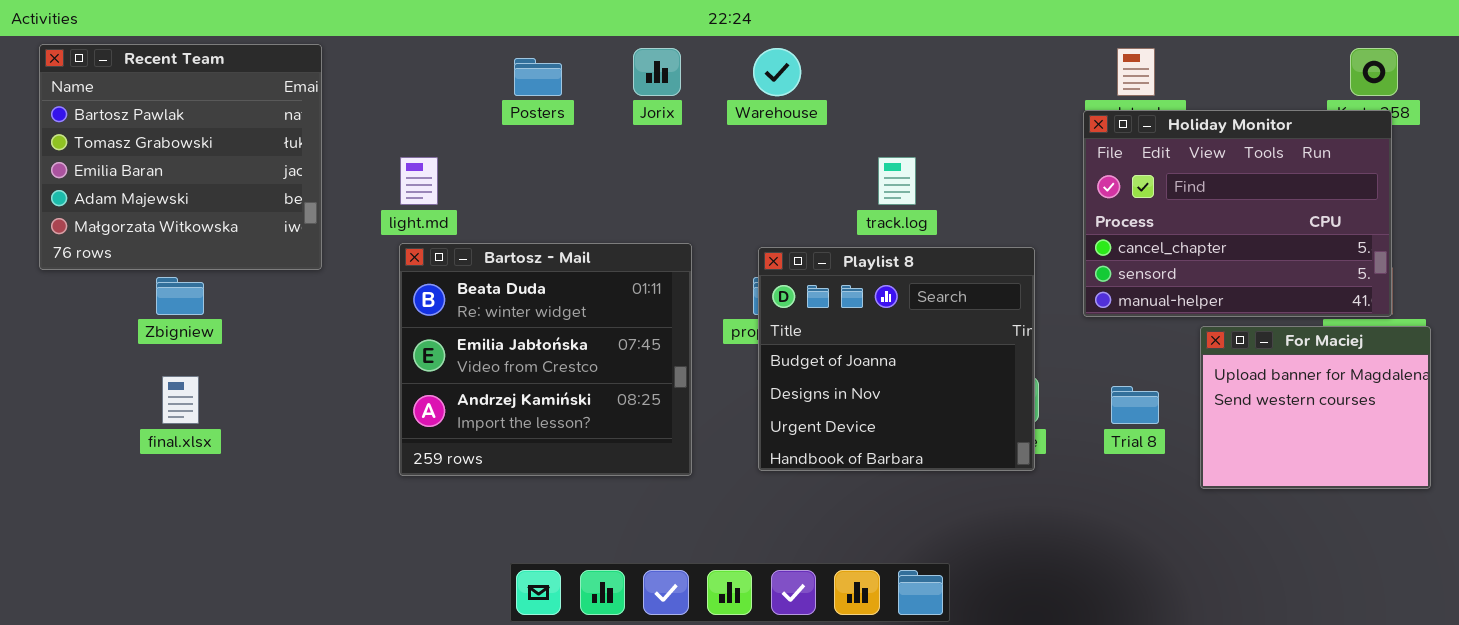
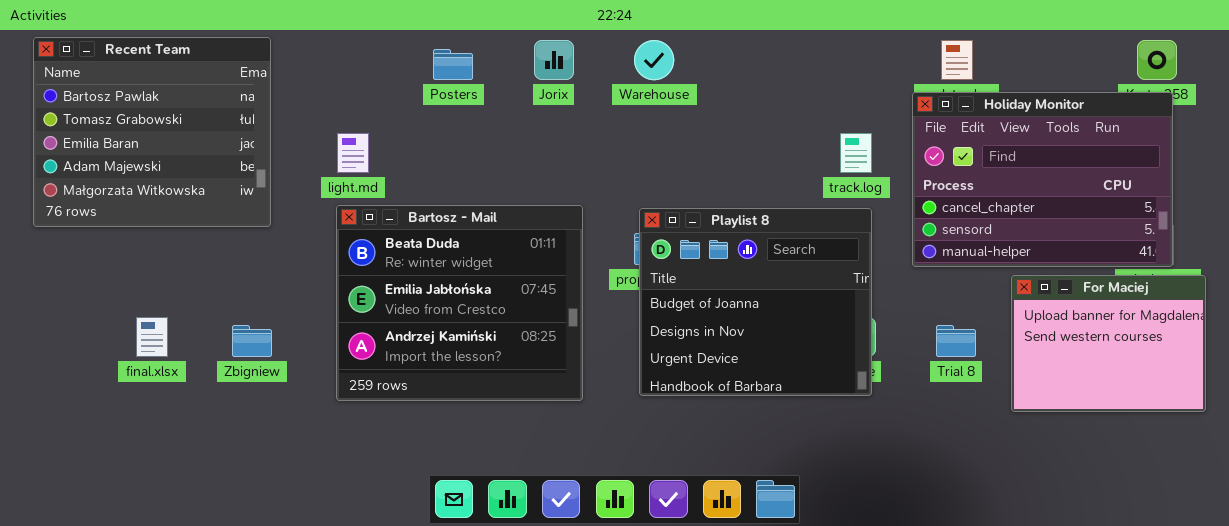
track.log: [878,157,916,205] -> [840,133,872,173], moved
Zbigniew: [156,277,204,315] -> [232,325,272,357], moved

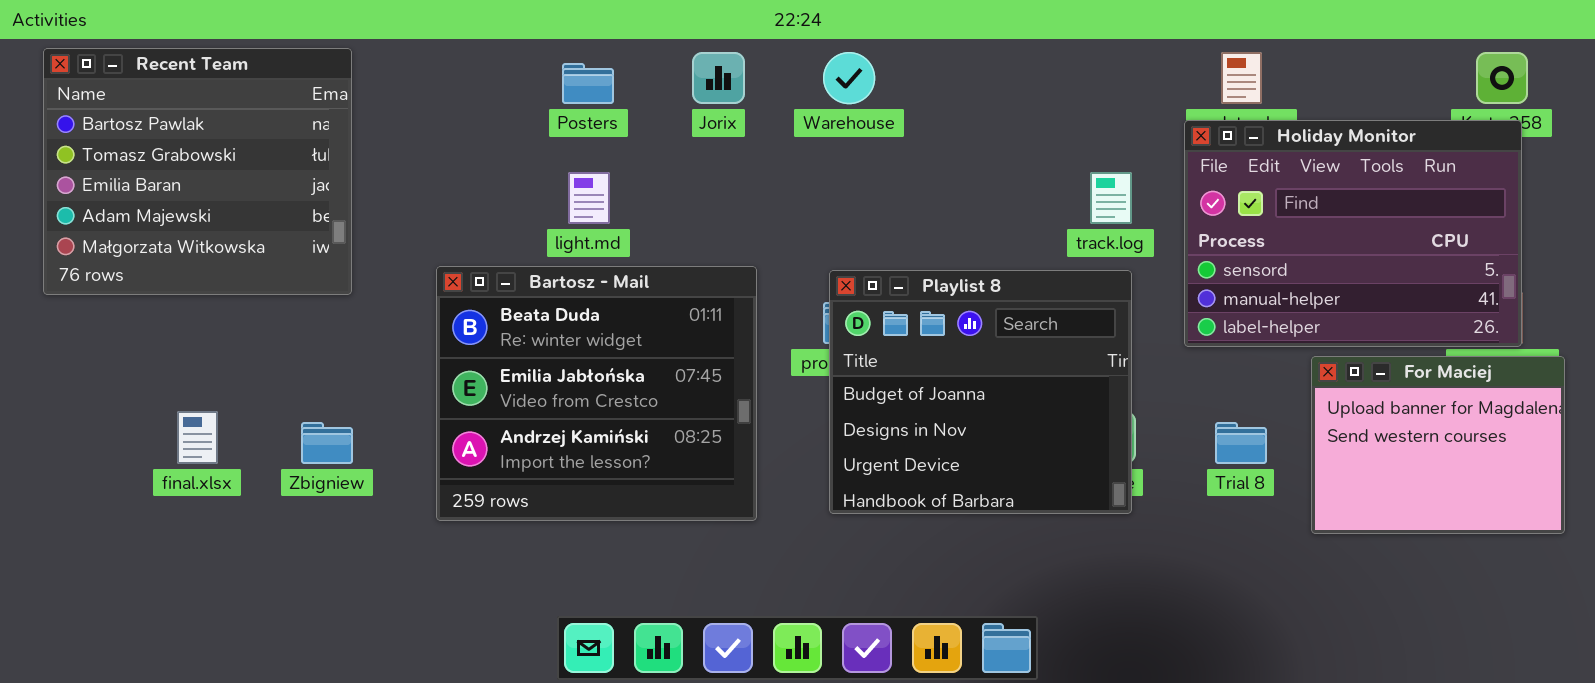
Holiday Monitor: [912,92,1173,267] -> [1184,120,1522,347], scrolled down 1 row
light.md: [337,133,369,173] -> [568,172,610,224], moved

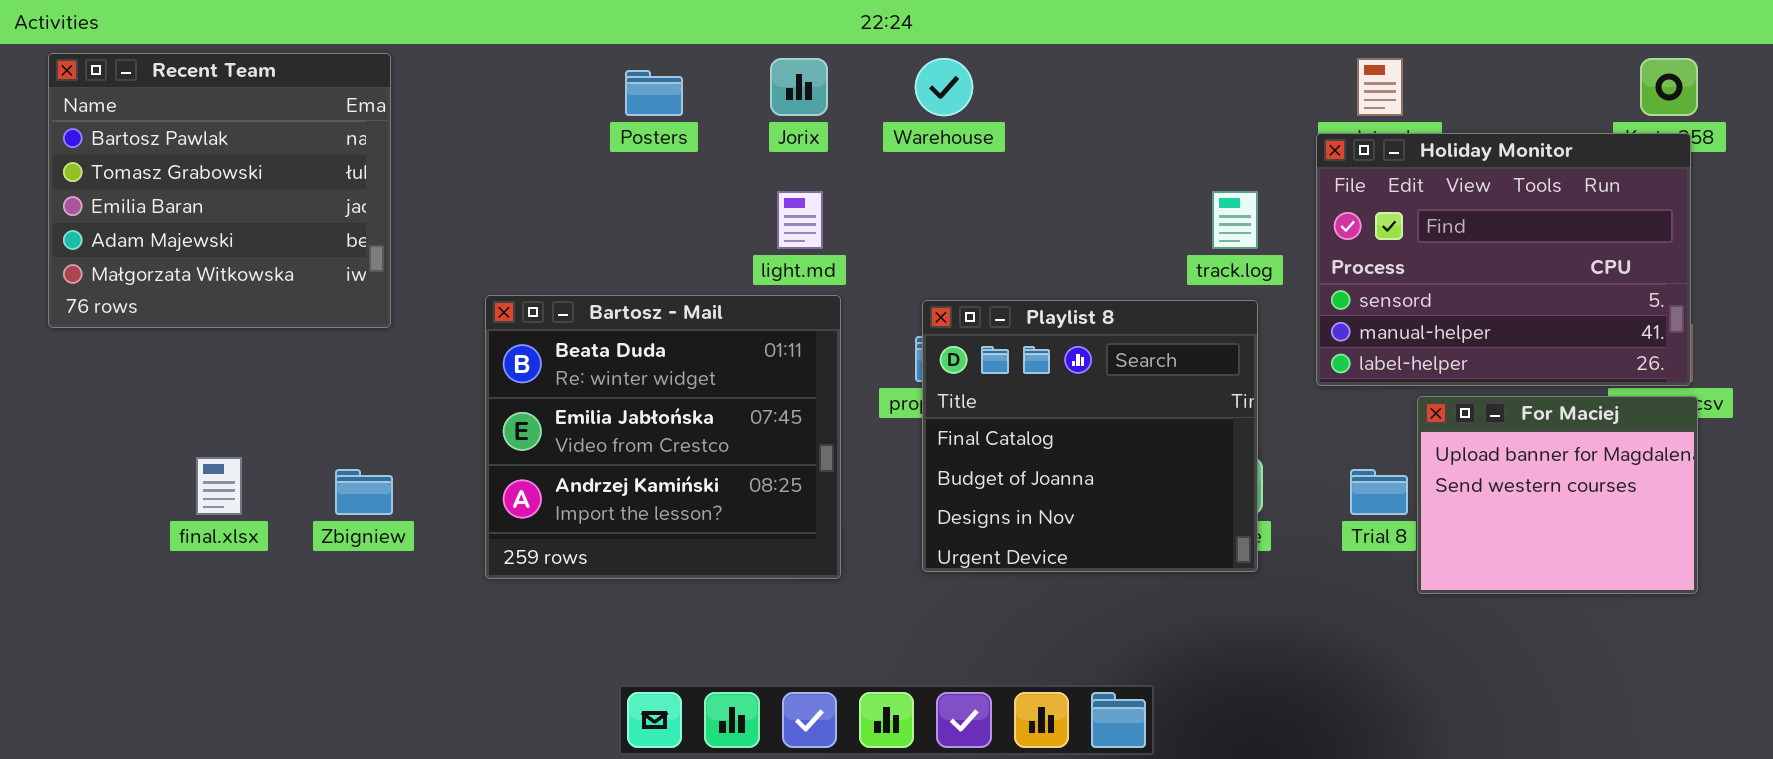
light.md: [568,172,610,224] -> [777,191,823,249], moved
Playlist 8: [829,270,1132,514] -> [922,300,1258,572], scrolled up 1 row
For Maciej: [1311,356,1565,534] -> [1417,396,1698,594], moved

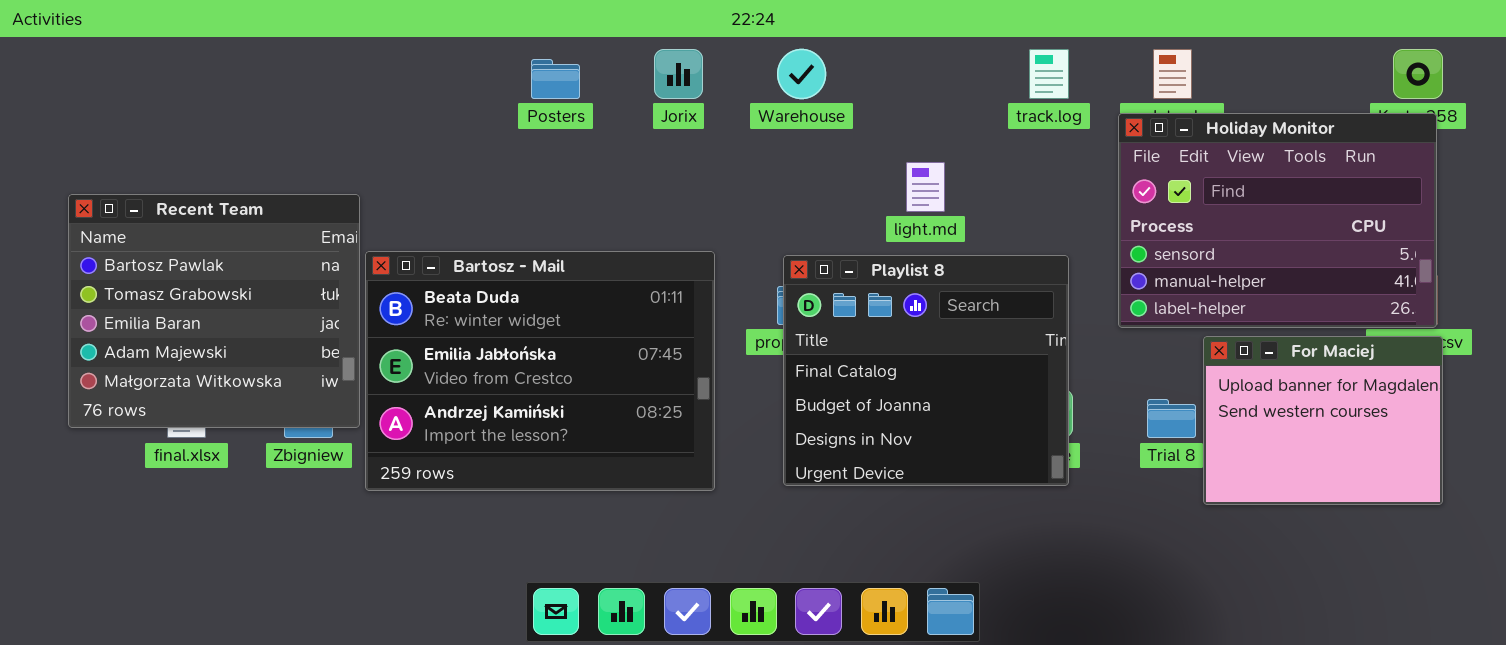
Recent Team: [48,53,391,328] -> [68,194,360,428], moved
light.md: [777,191,823,249] -> [906,162,945,212], moved
track.log: [1212,191,1258,249] -> [1029,49,1069,99], moved
Bartosz - Mail: [485,295,841,579] -> [365,251,715,491], resized

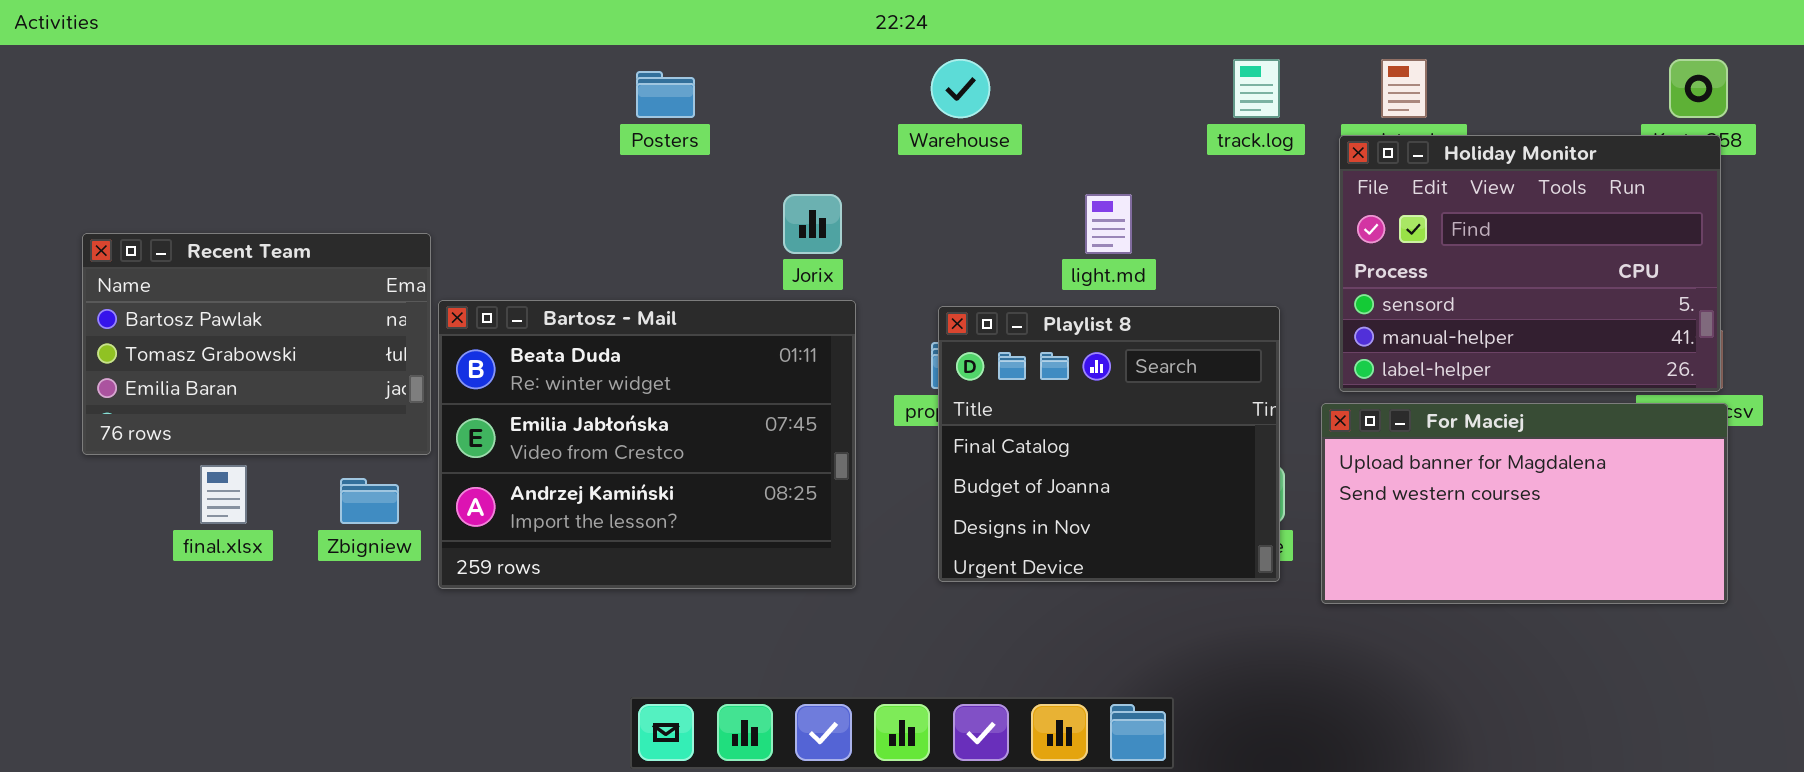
Jorix: [654,49,703,99] -> [783,194,842,254], moved
Recent Team: [68,194,360,428] -> [82,233,431,455], resized
For Maciej: [1203,336,1443,505] -> [1321,403,1728,604], resized

